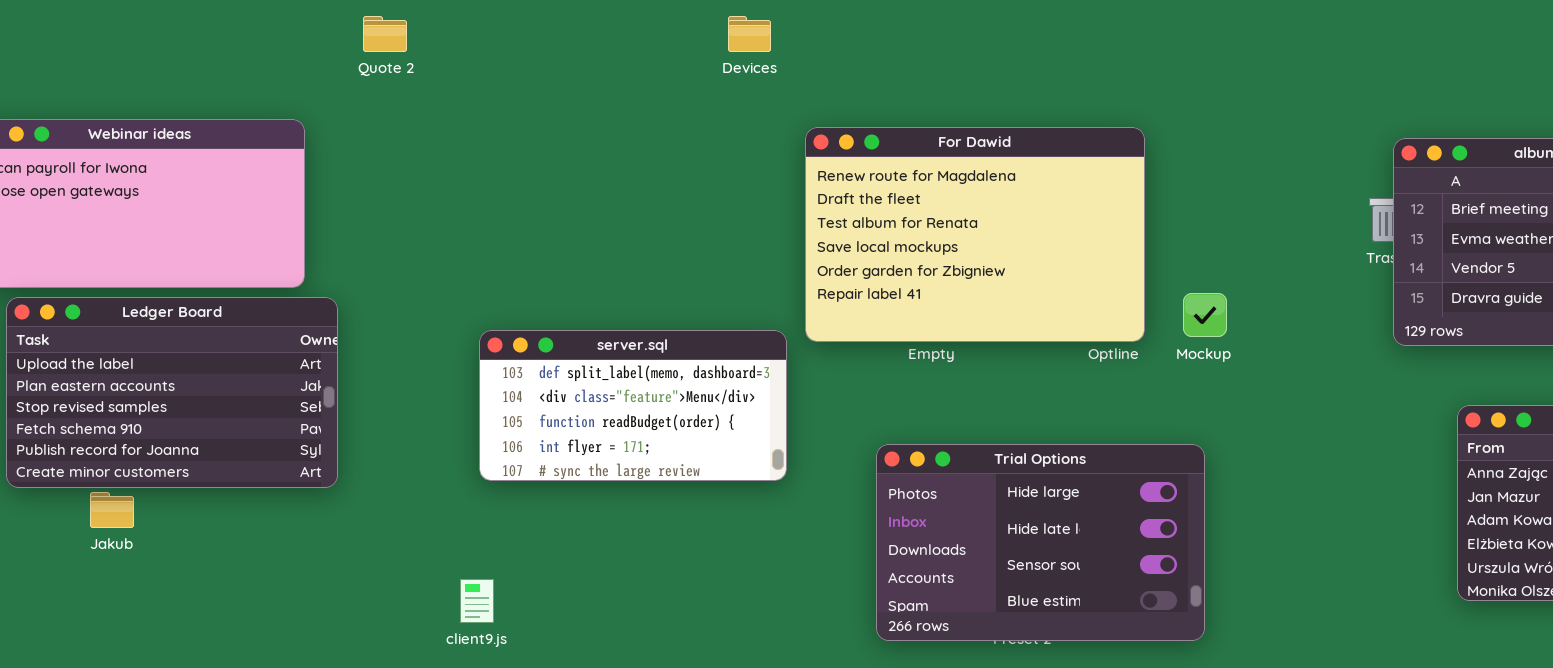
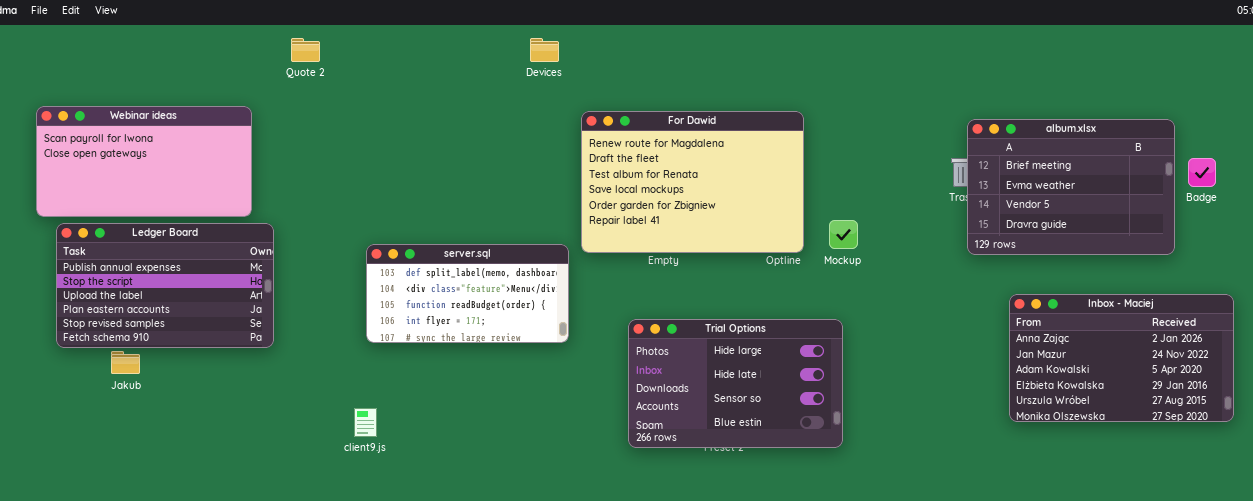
Ledger Board: [6,297,338,488] -> [56,223,274,348], scrolled up 2 rows

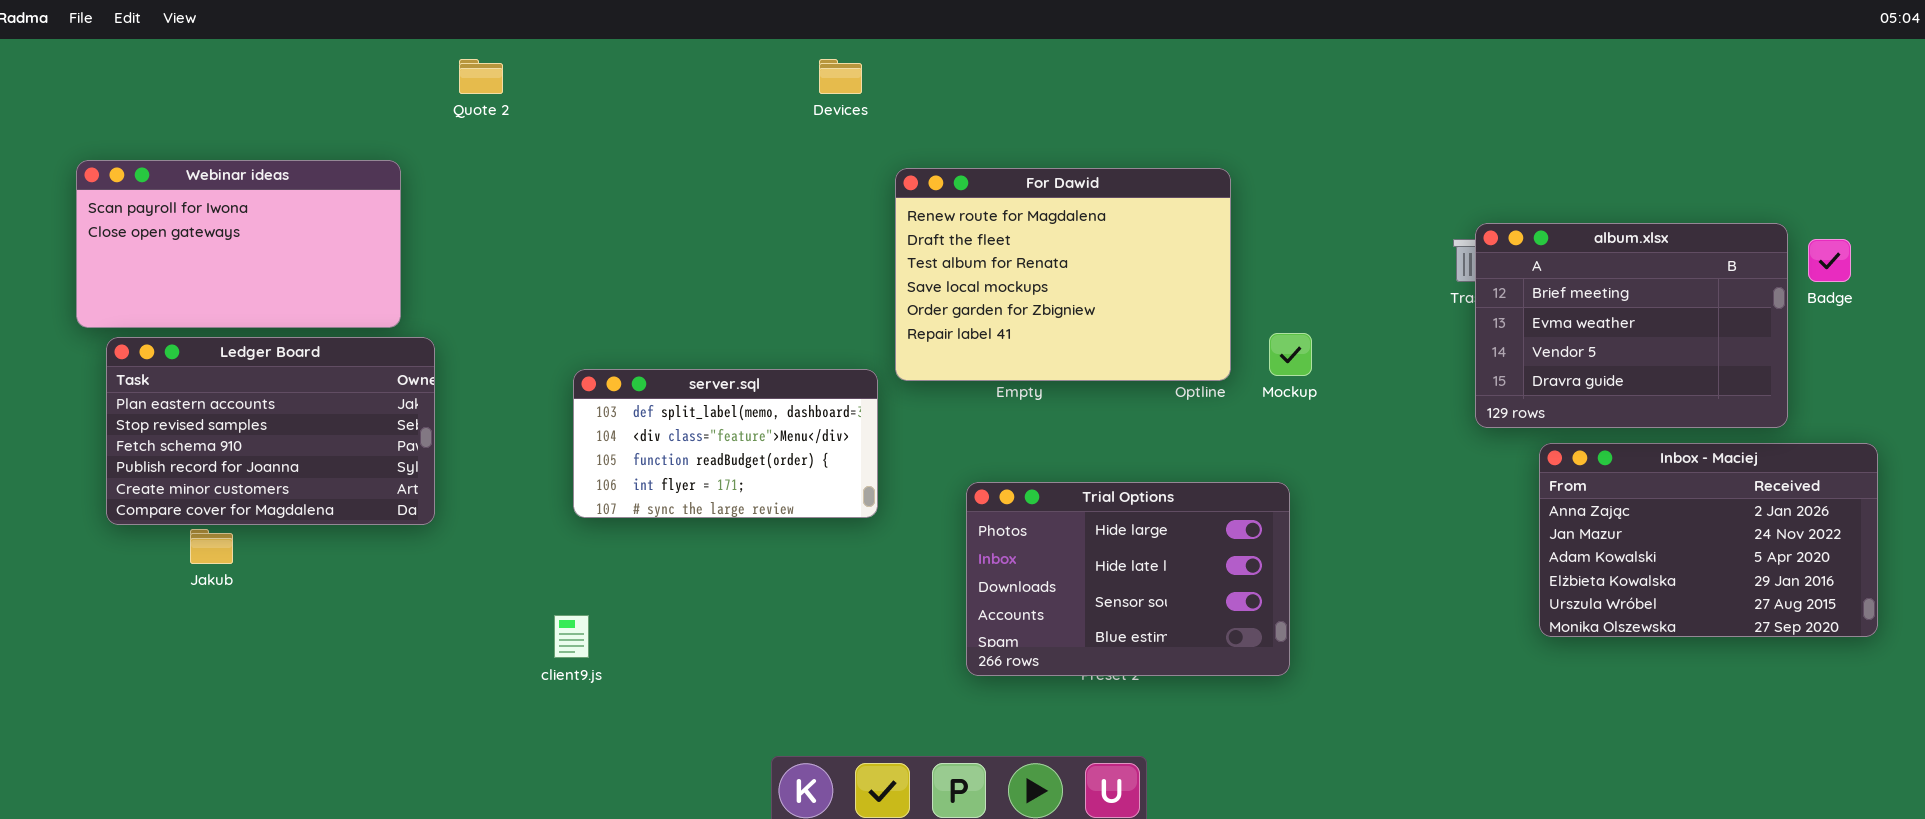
album.xlsx: [967,119,1175,255] -> [1475,223,1788,428], moved
Ledger Board: [56,223,274,348] -> [106,337,435,525], scrolled down 3 rows

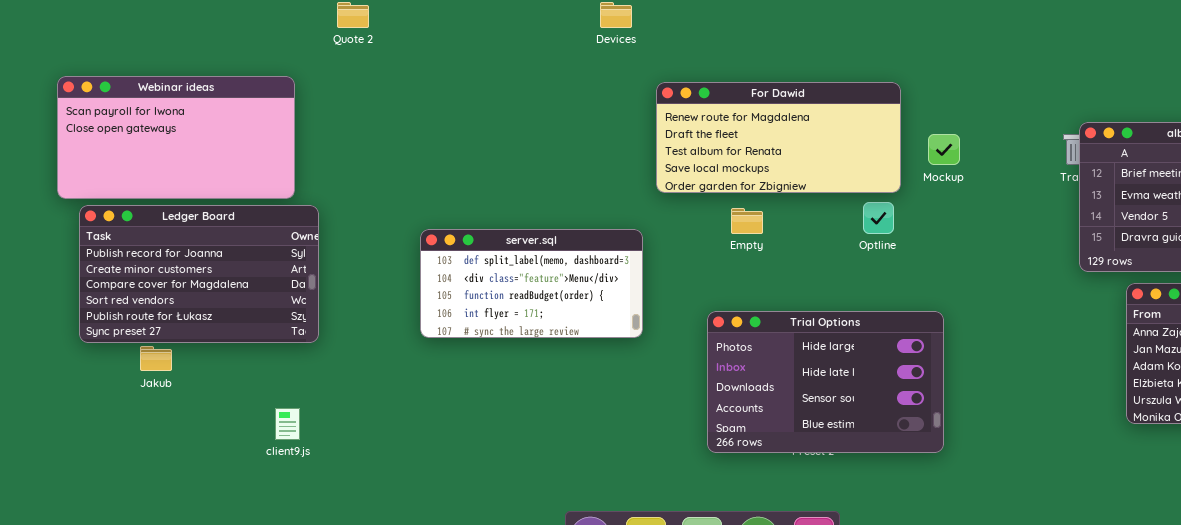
For Dawid: [895,168,1231,381] -> [656,82,901,193], resized
Mockup: [1269,333,1312,376] -> [928,134,960,165], moved
Ledger Board: [106,337,435,525] -> [79,205,319,343], scrolled down 3 rows
client9.js: [554,615,589,658] -> [275,408,300,440], moved

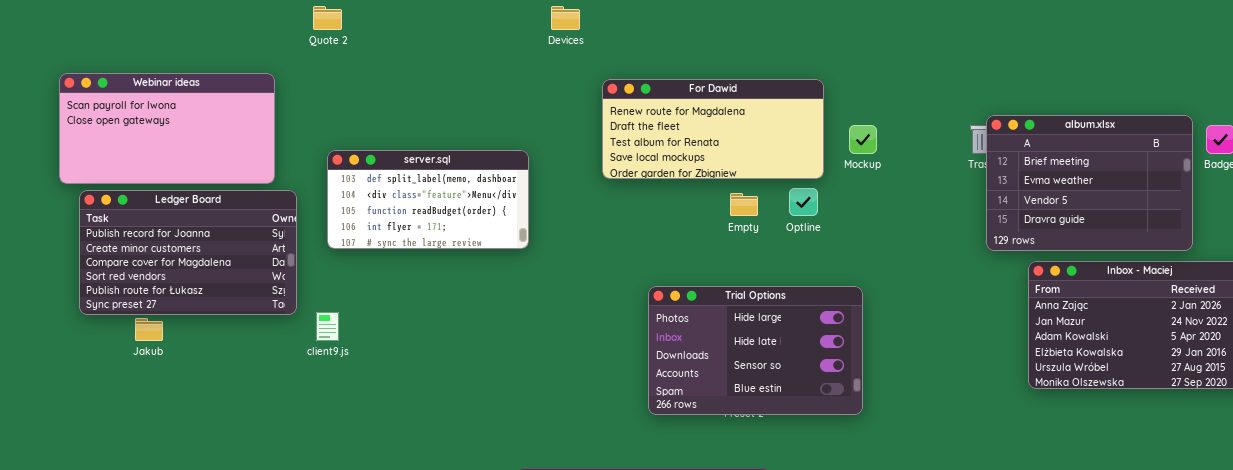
Empty: [731,208,763,234] -> [730,193,758,216], moved
server.sql: [420,229,643,338] -> [327,150,529,249], moved
client9.js: [275,408,300,440] -> [316,312,339,341], moved

